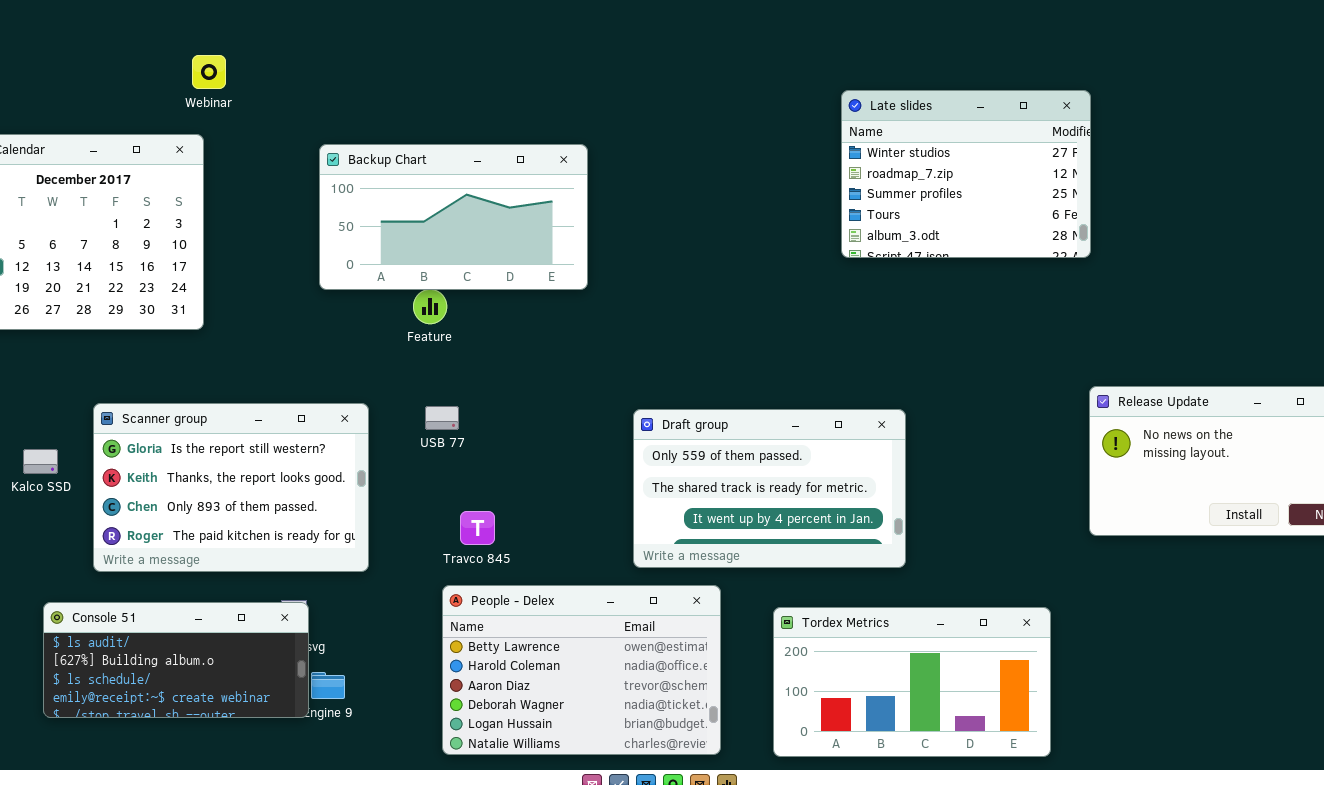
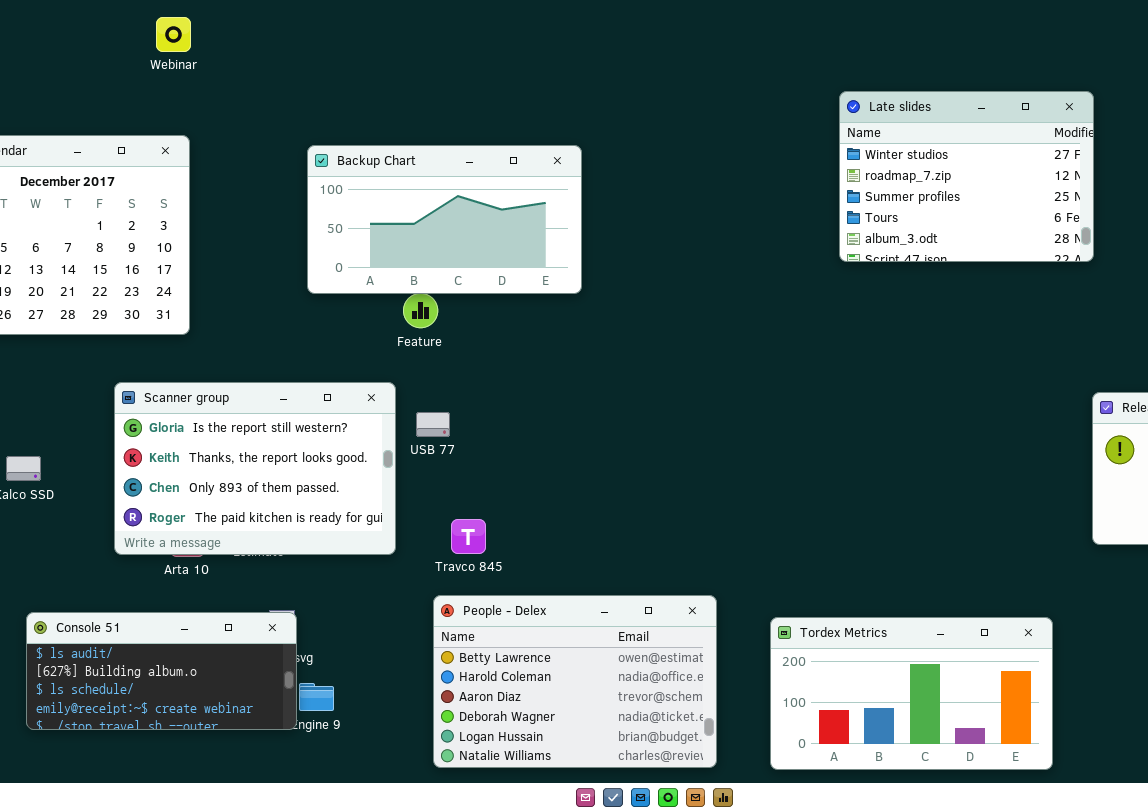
Webinar: [192,55,226,89] -> [156,17,191,52], moved
Scanner group: [93,403,369,572] -> [114,382,396,555], moved
Draft group: [633,409,906,568] -> none, closed

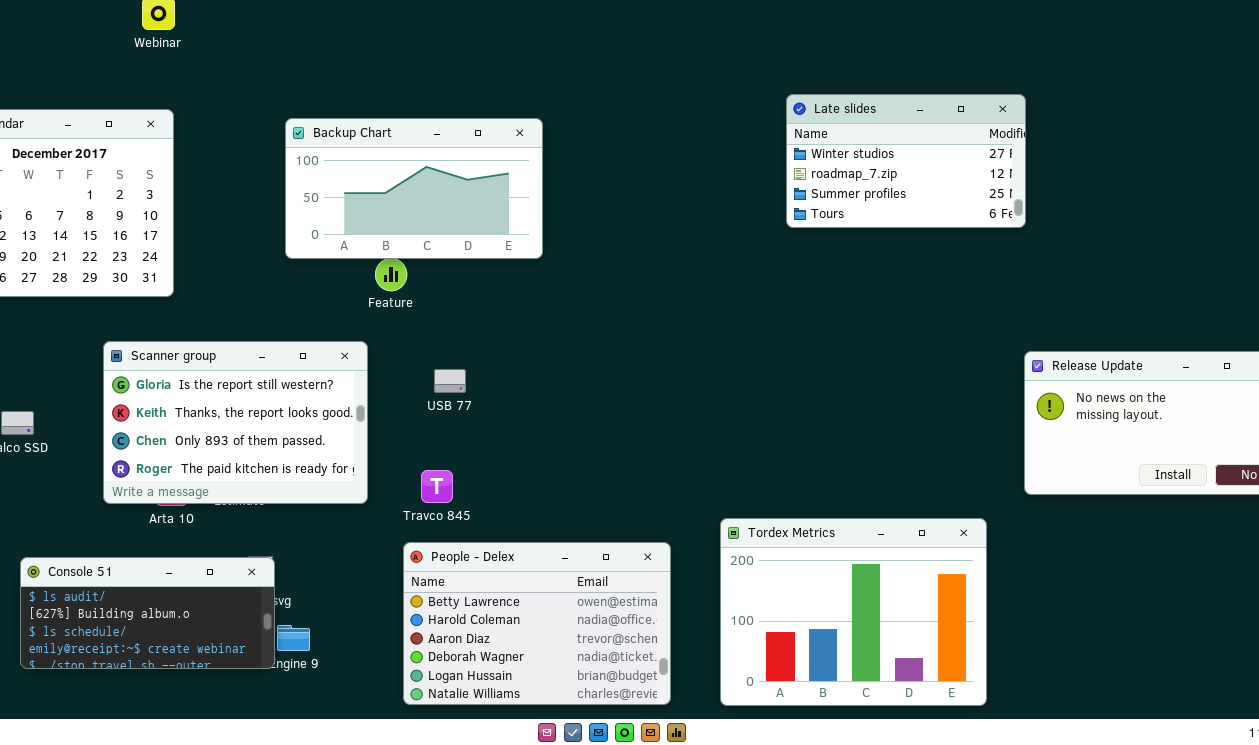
Late slides: [839,91,1094,262] -> [786,94,1026,228], resized
USB 77: [416,412,450,437] -> [434,369,466,393], moved
Tordex Metrics: [770,617,1053,770] -> [720,518,987,706], resized

